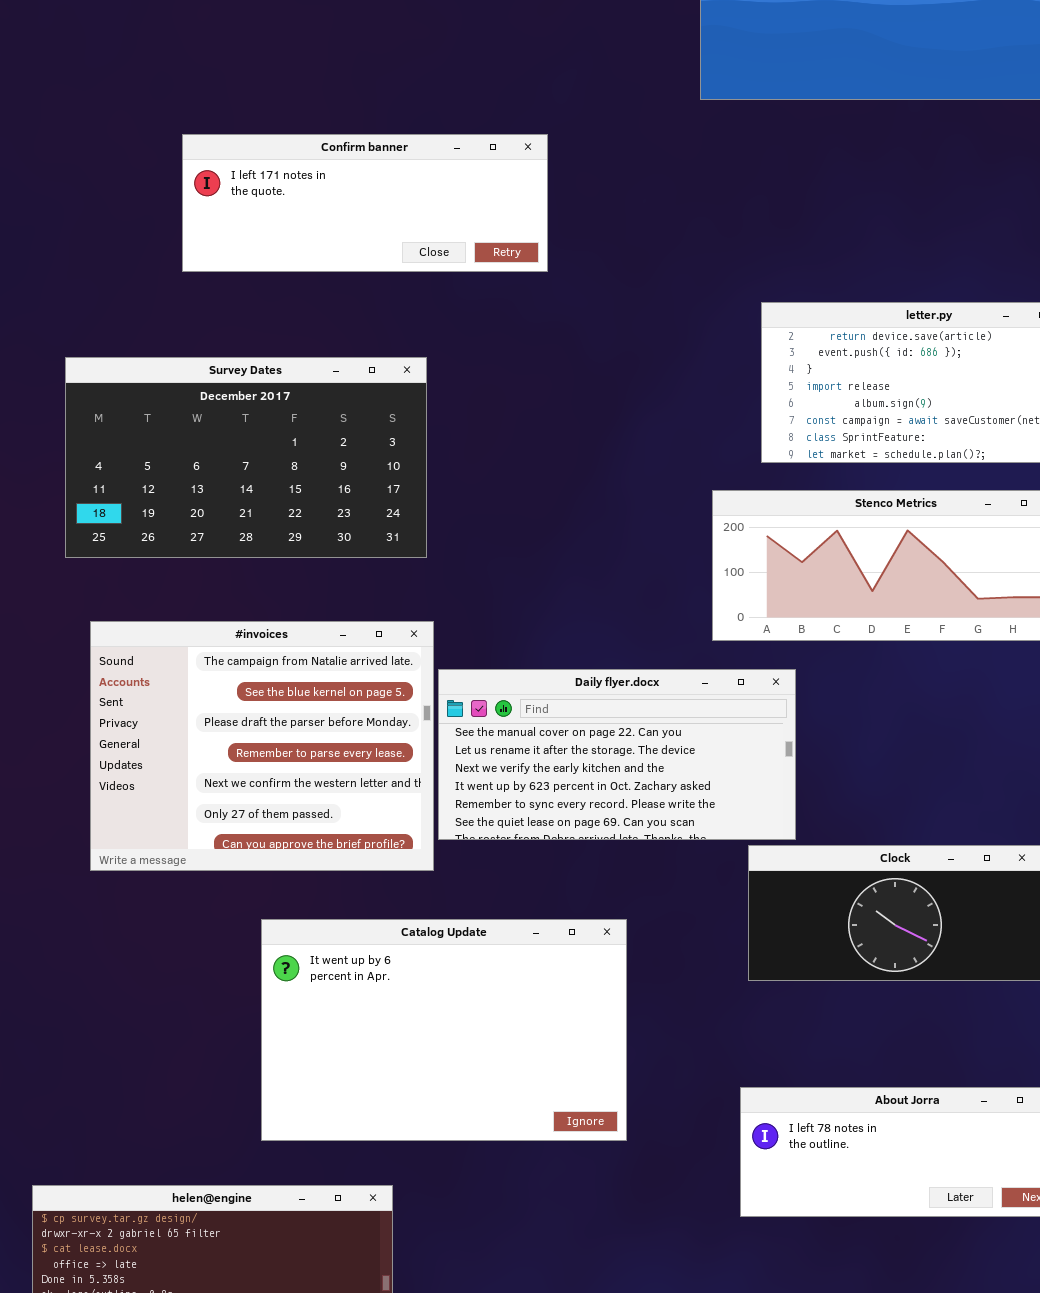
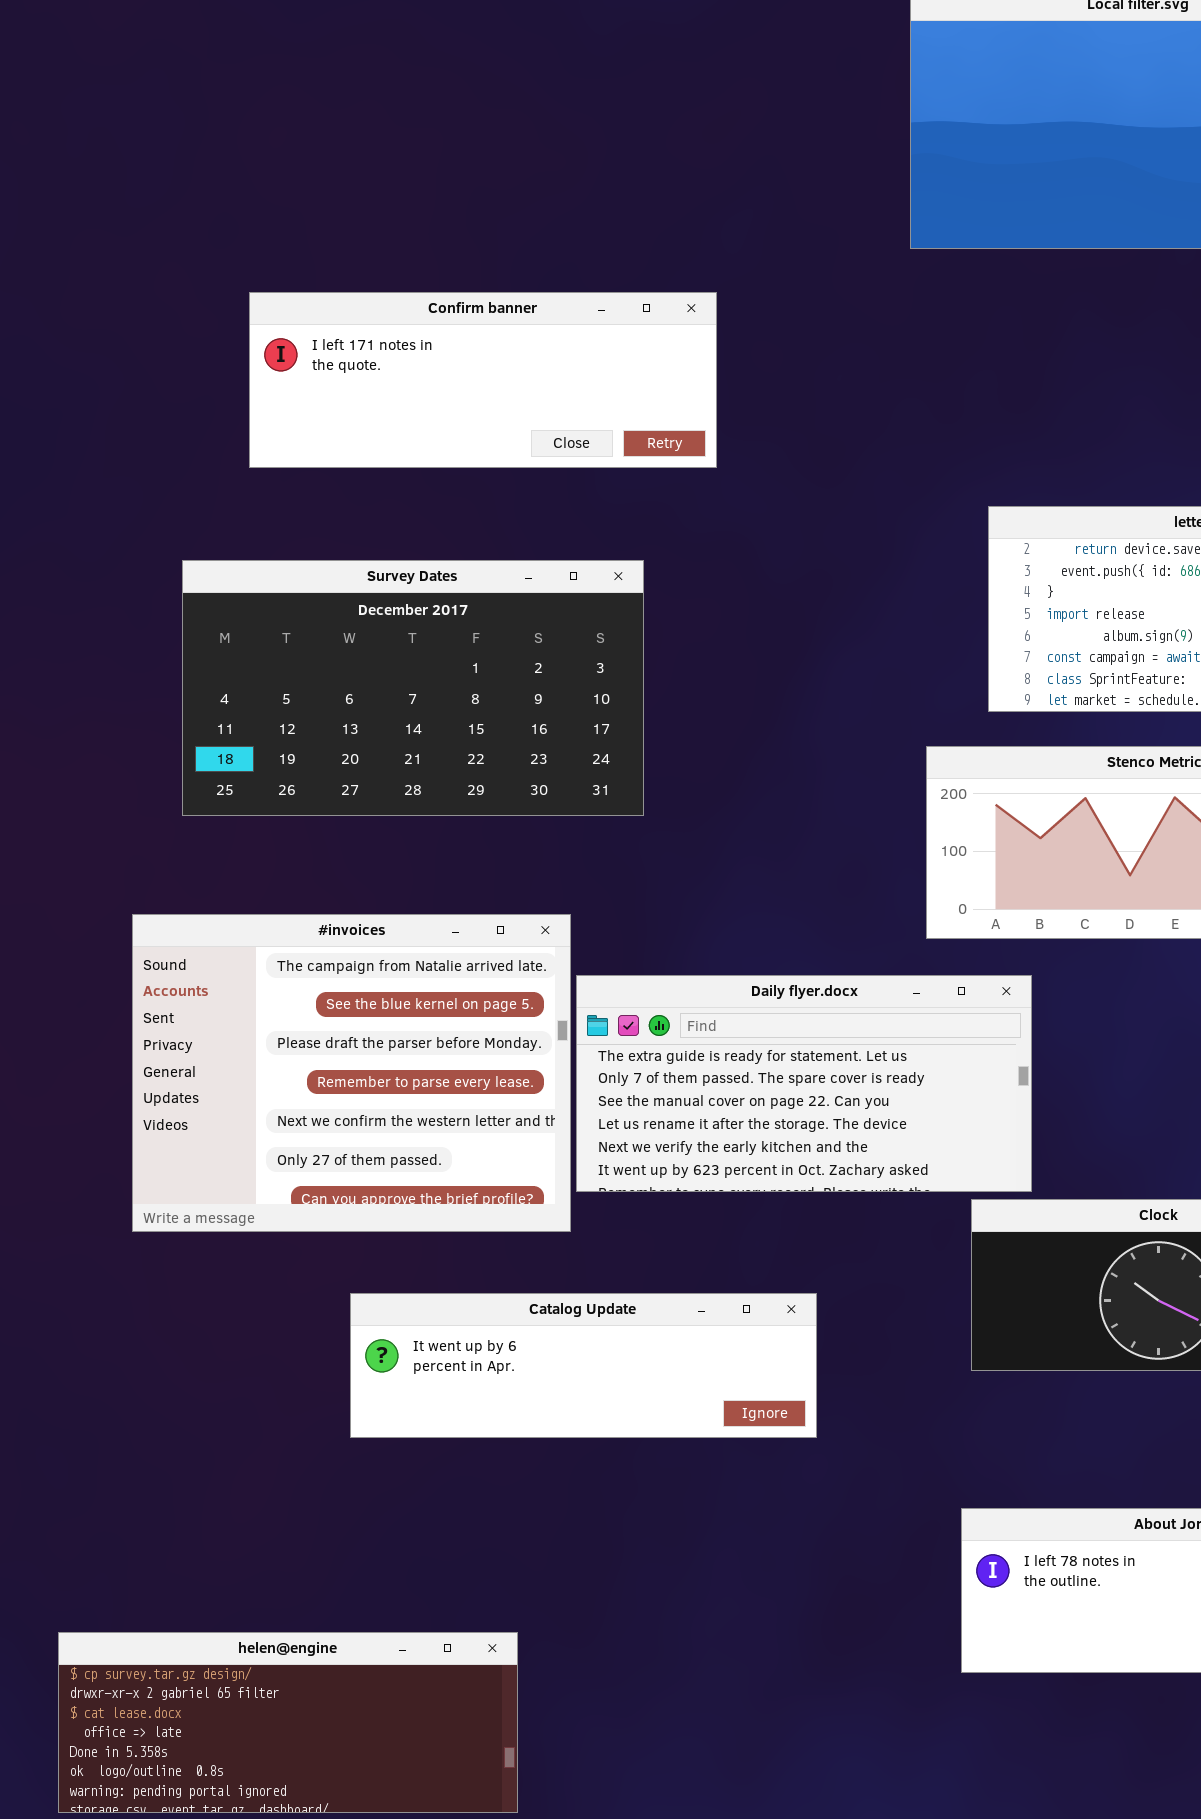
Survey Dates: [65,357,427,558] -> [182,560,644,816], moved
Daily flyer.docx: [438,669,796,840] -> [576,975,1032,1192], scrolled up 2 rows
Catalog Update: [261,919,627,1141] -> [350,1293,817,1438], resized

